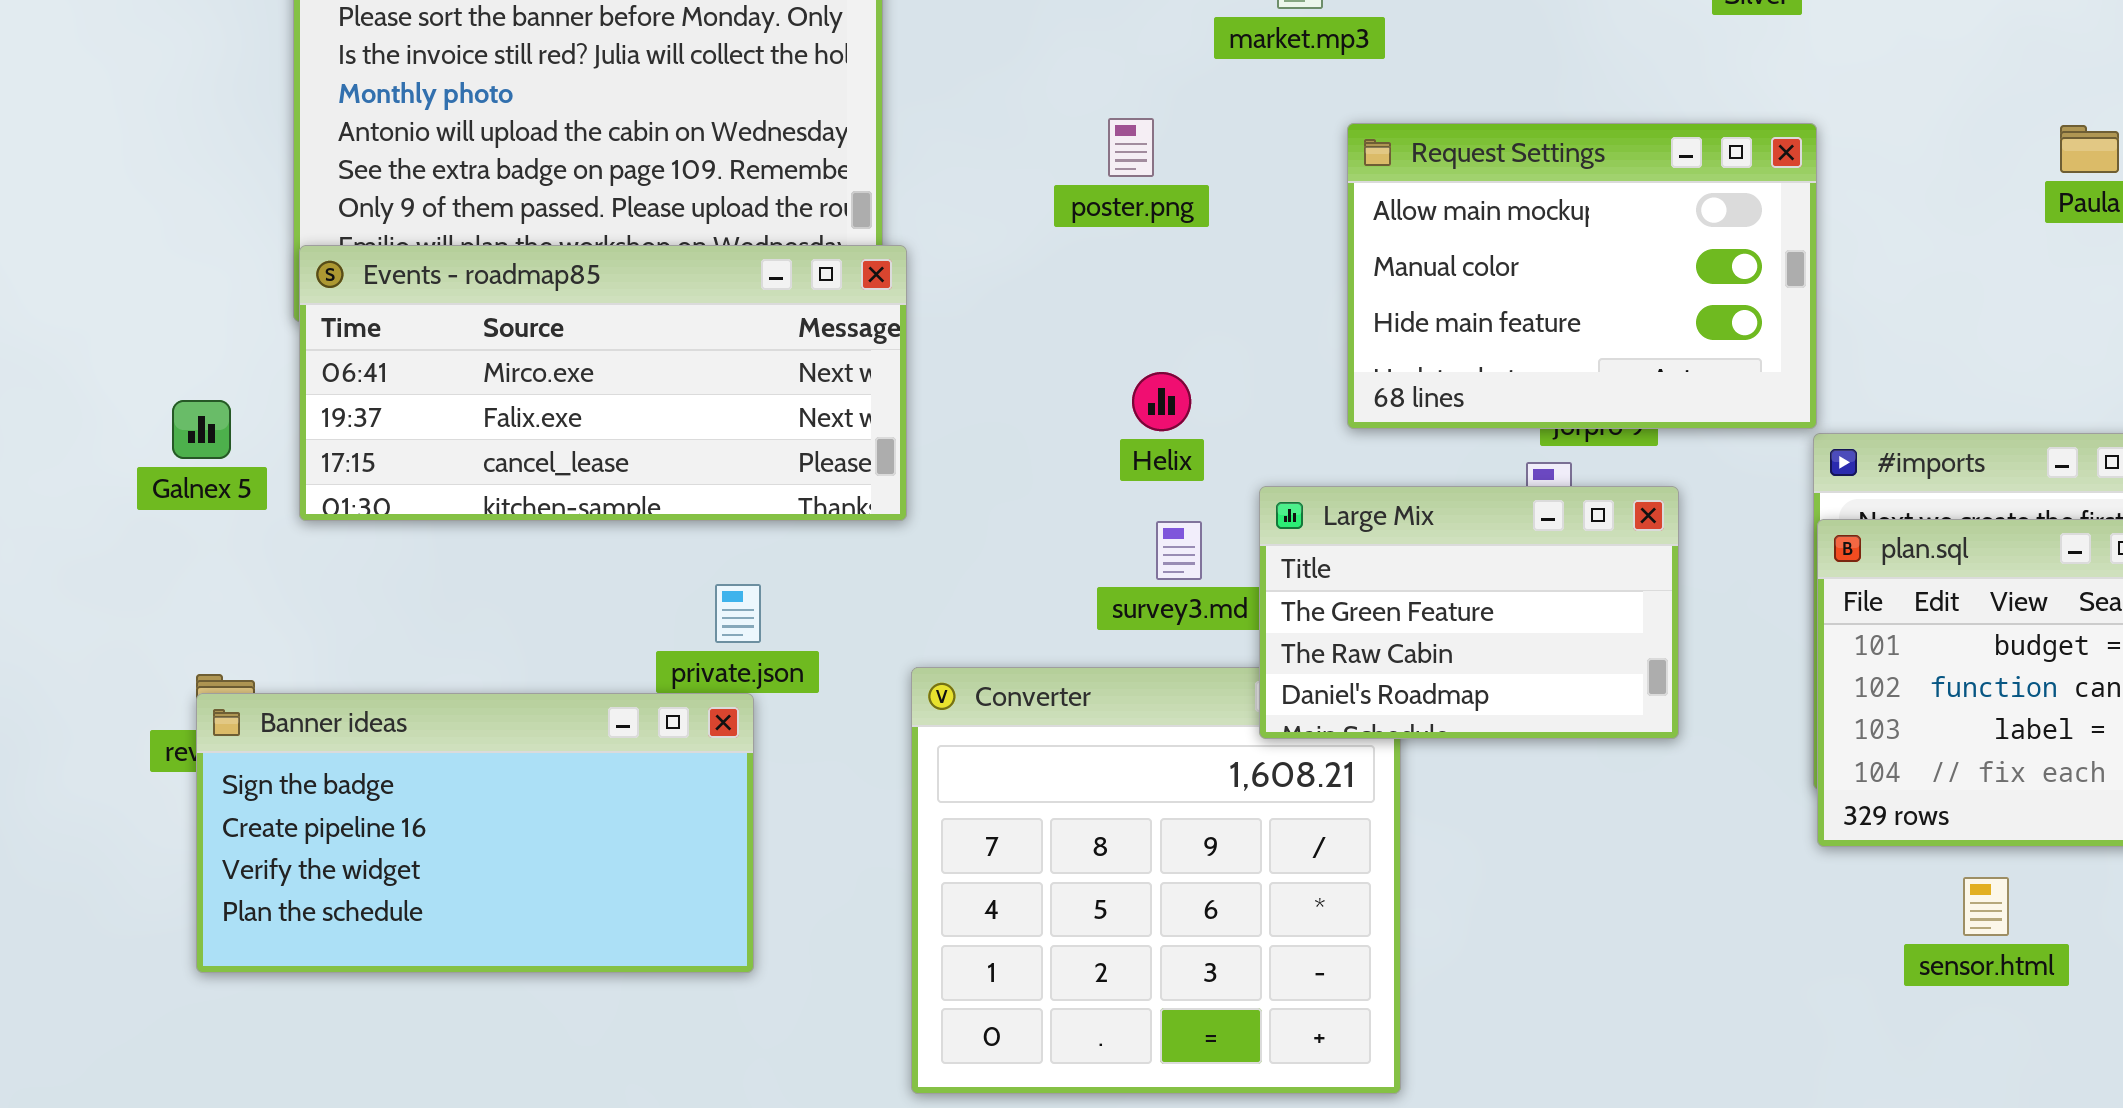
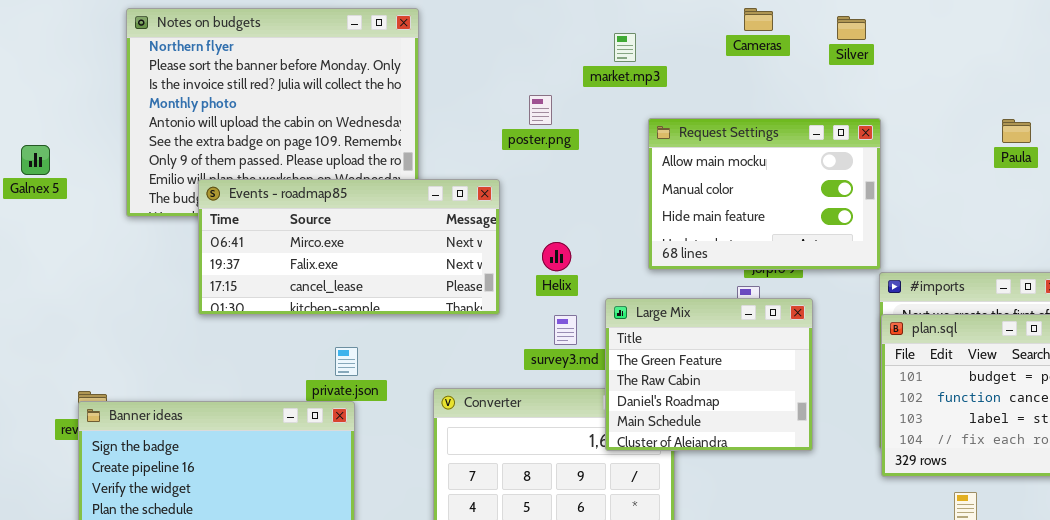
poster.png: [1108,118,1154,177] -> [529,95,552,125], moved
Events - roadmap85: [299,245,907,521] -> [198,179,500,315], moved
Galnex 5: [172,400,231,459] -> [21,145,50,175], moved
Large Mix: [1259,486,1679,739] -> [605,298,813,451], resized

